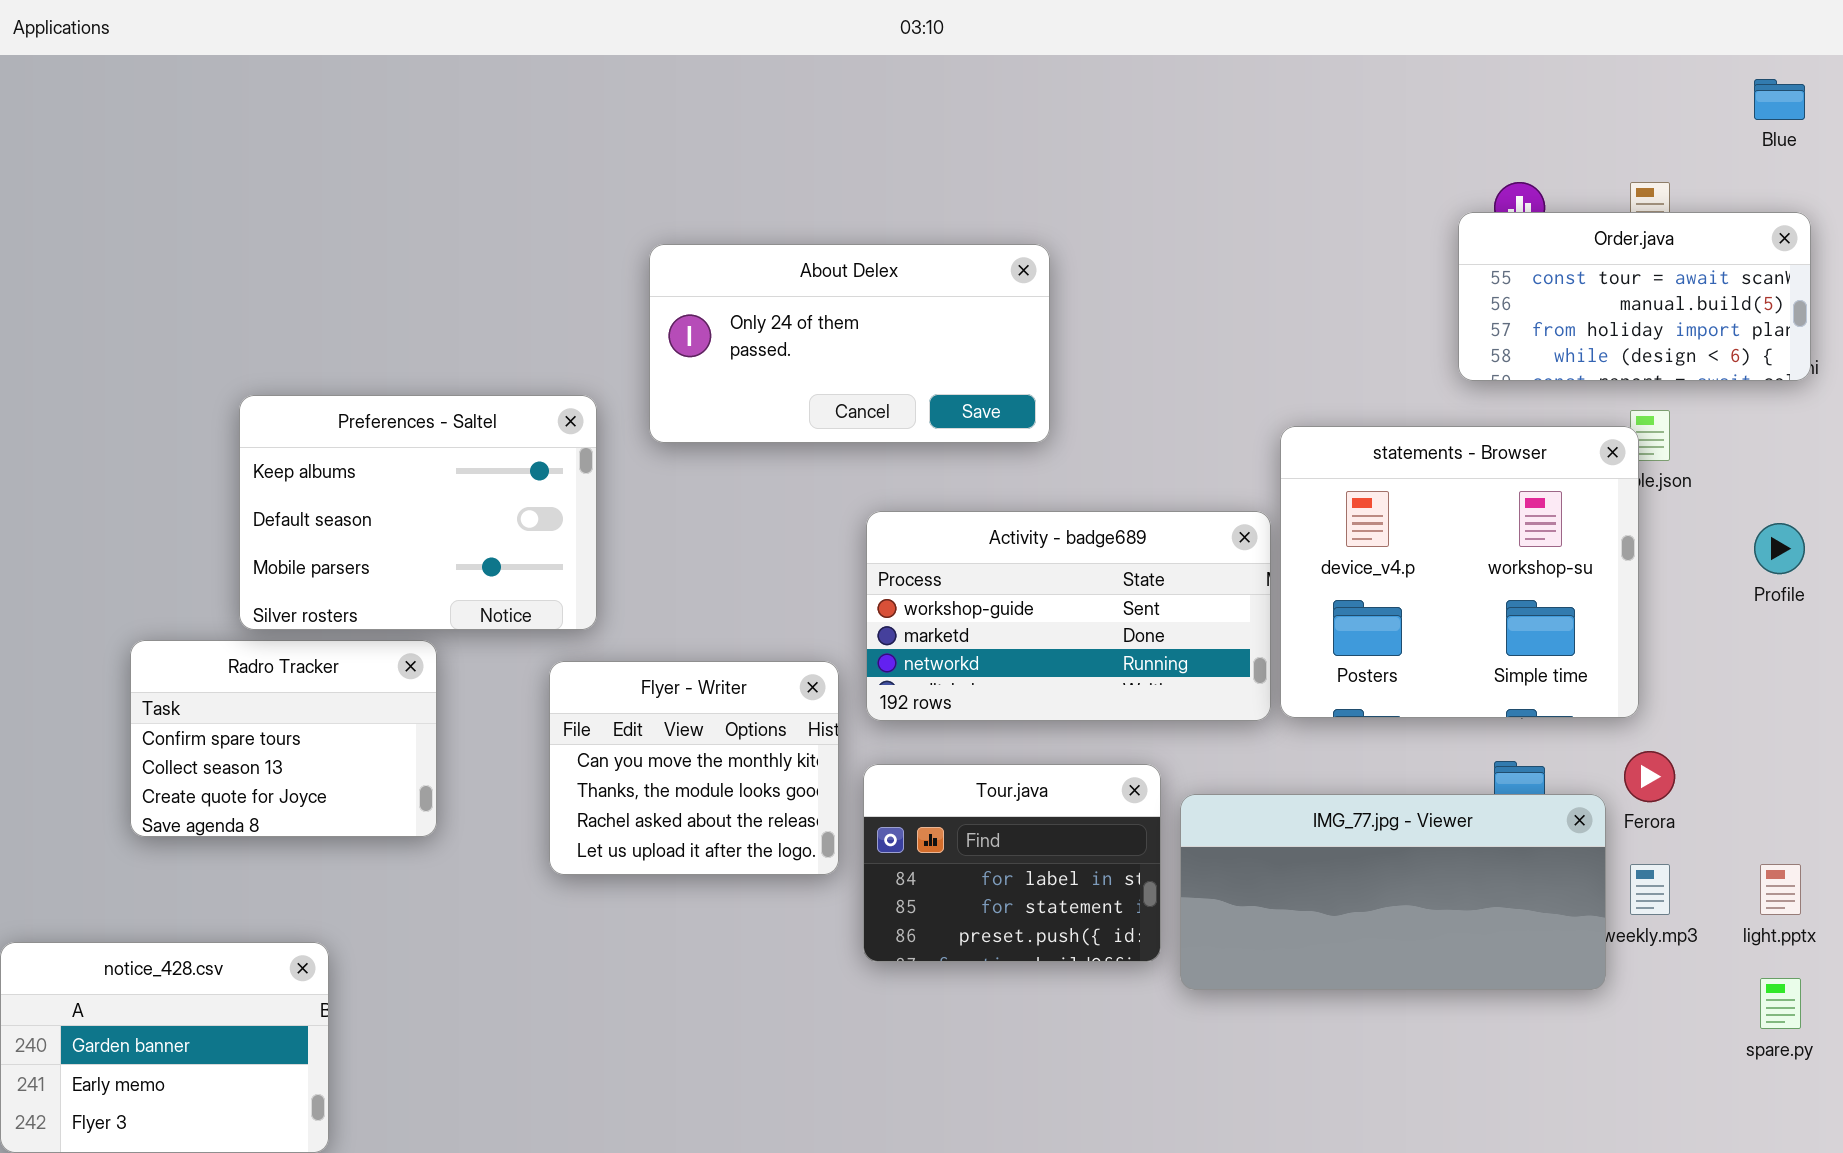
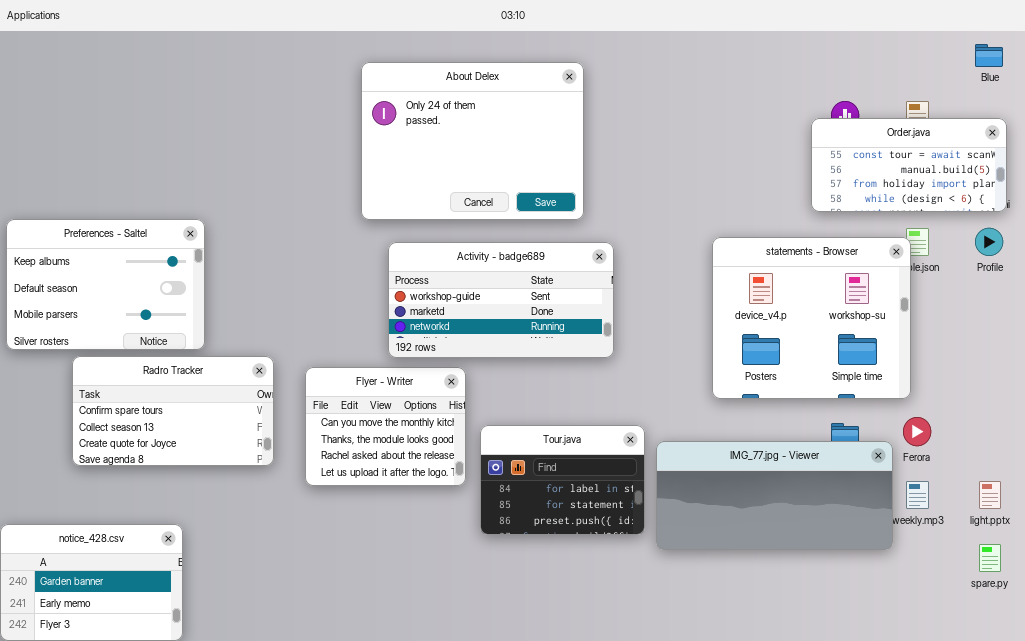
About Delex: [649,244,1050,443] -> [361,62,584,220], moved, resized
Preferences - Saltel: [239,395,597,630] -> [6,219,205,350], moved
Activity - badge689: [866,511,1271,721] -> [388,242,614,358], moved
Profile: [1754,523,1805,574] -> [975,228,1003,256], moved
Radro Tracker: [130,640,437,837] -> [72,356,274,466], resized

